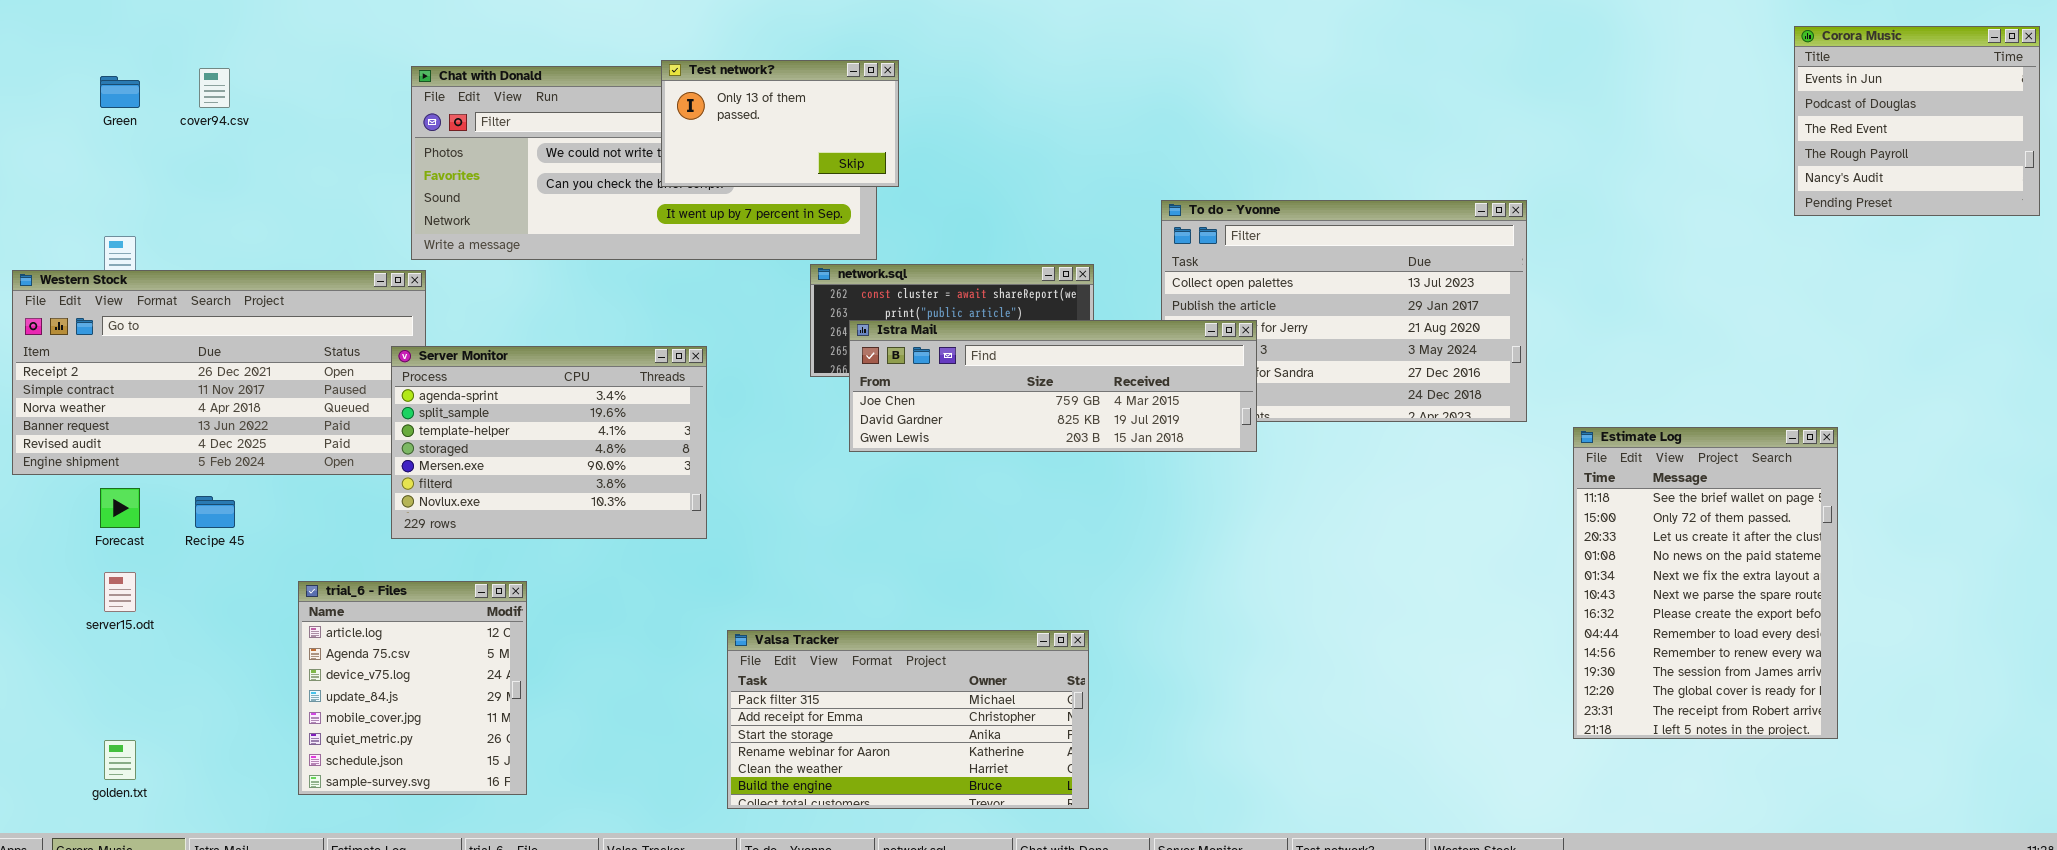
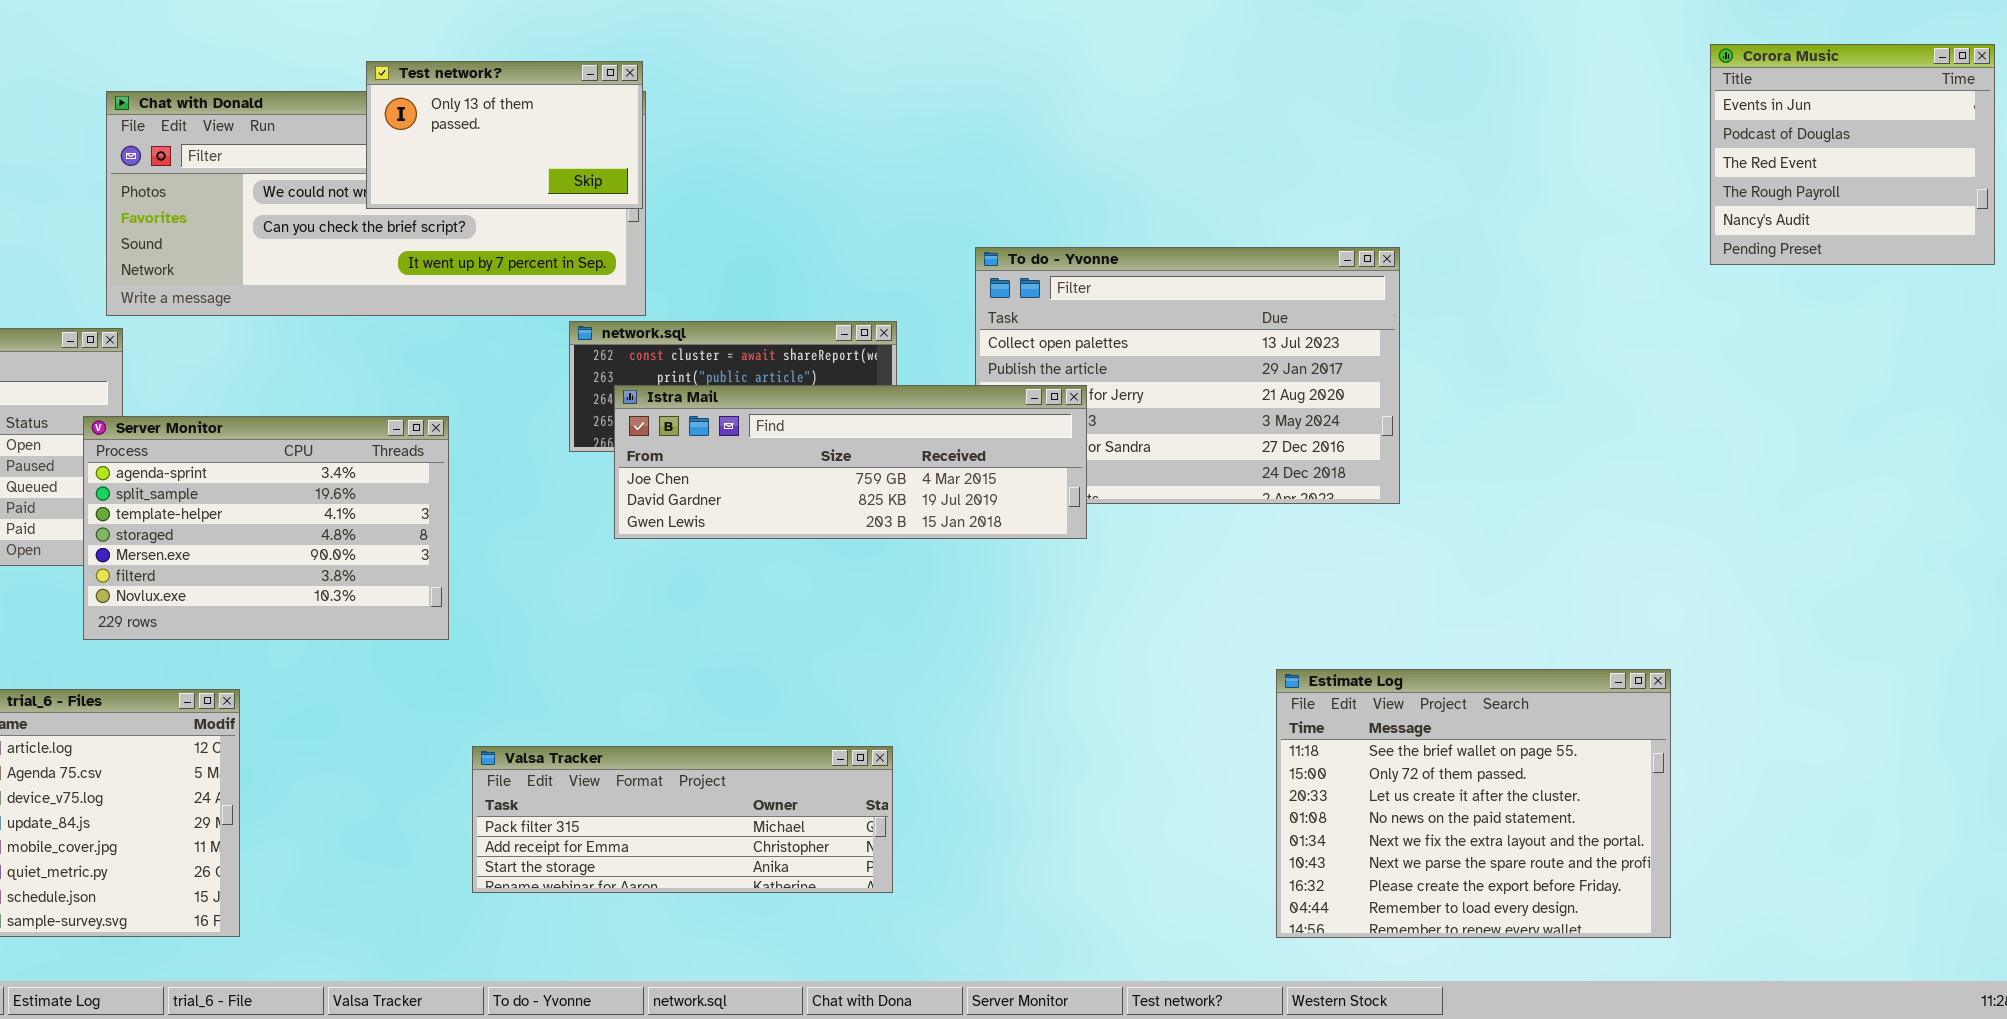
Test network?: [661,60,899,187] -> [366,61,643,209], moved
Estimate Log: [1573,427,1838,739] -> [1276,669,1671,938], moved, resized
Valsa Tracker: [727,630,1089,809] -> [472,746,893,893], resized

